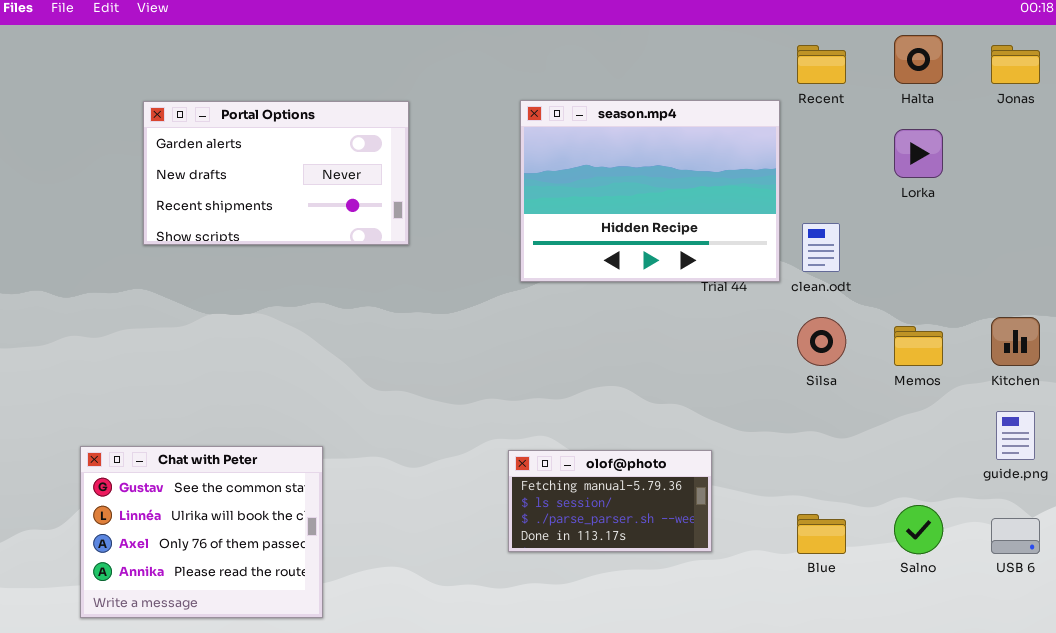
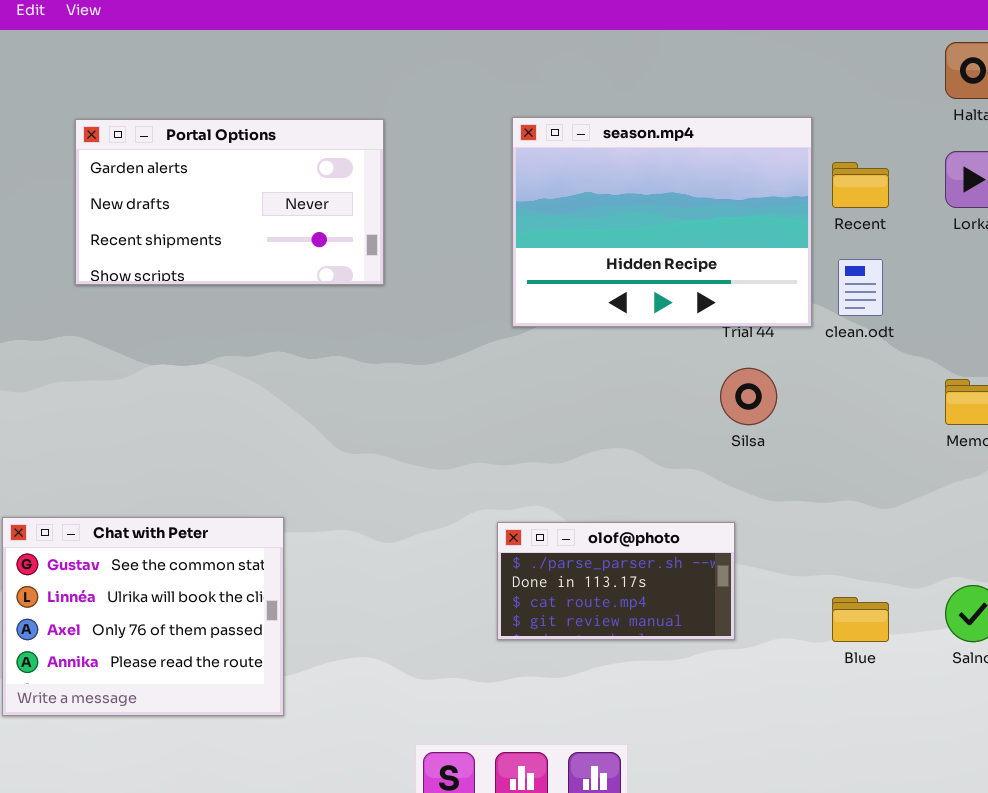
Recent: [797,45,846,84] -> [832,162,889,208], moved
Silsa: [797,317,846,366] -> [720,368,777,425], moved
olof@photo: [508,450,712,552] -> [497,522,735,640], scrolled down 2 rows

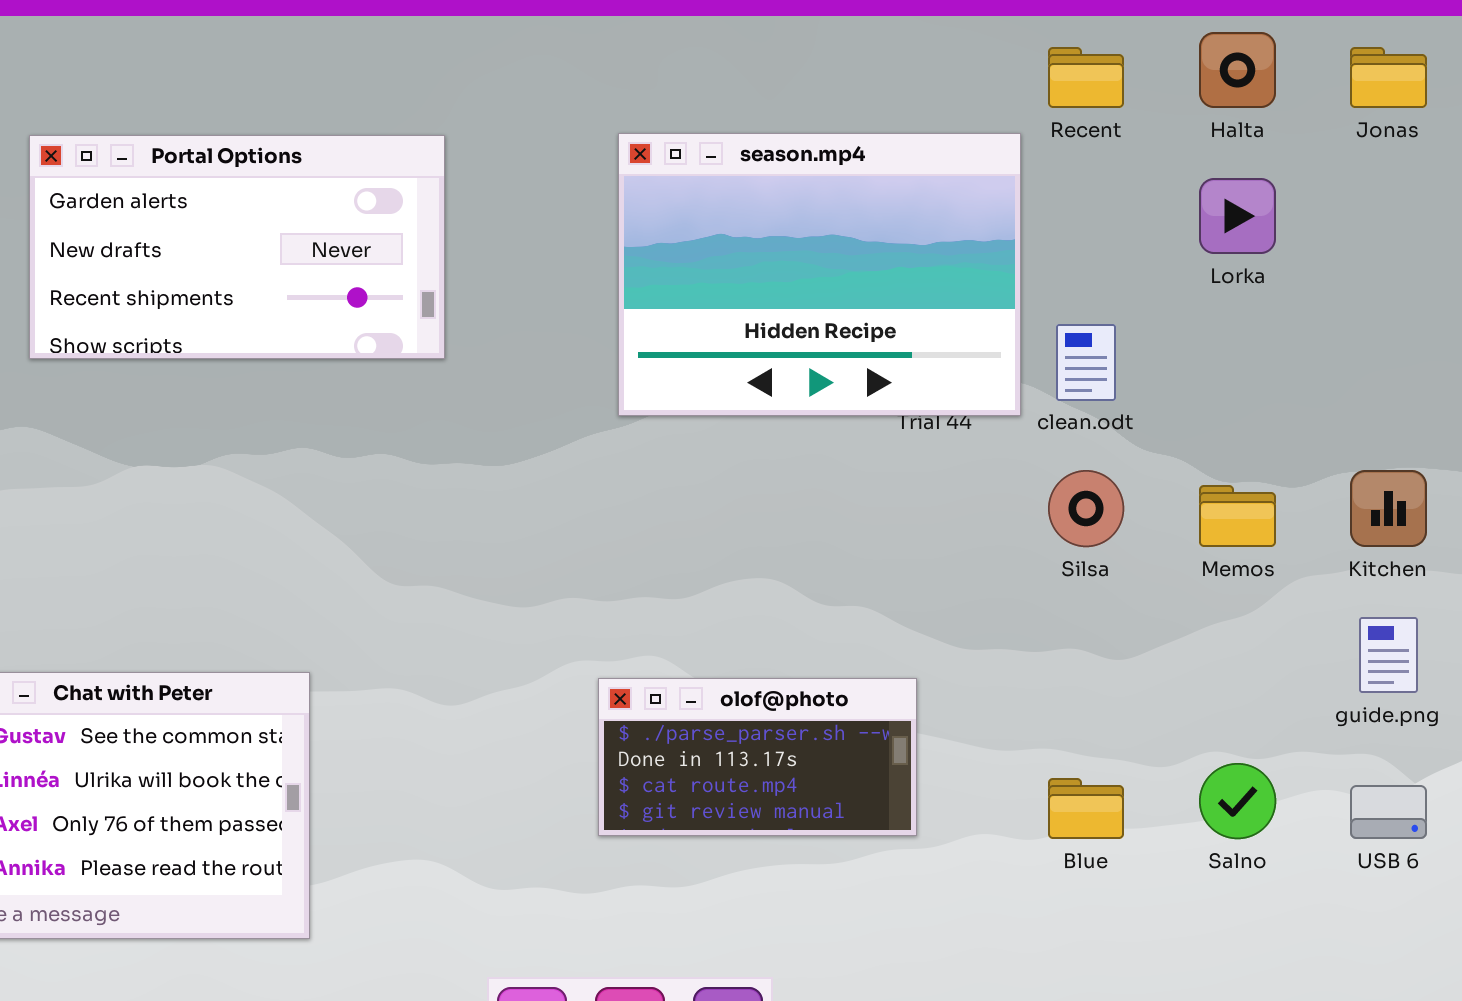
Recent: [832,162,889,208] -> [1048,47,1124,108], moved
Silsa: [720,368,777,425] -> [1048,470,1124,547], moved

